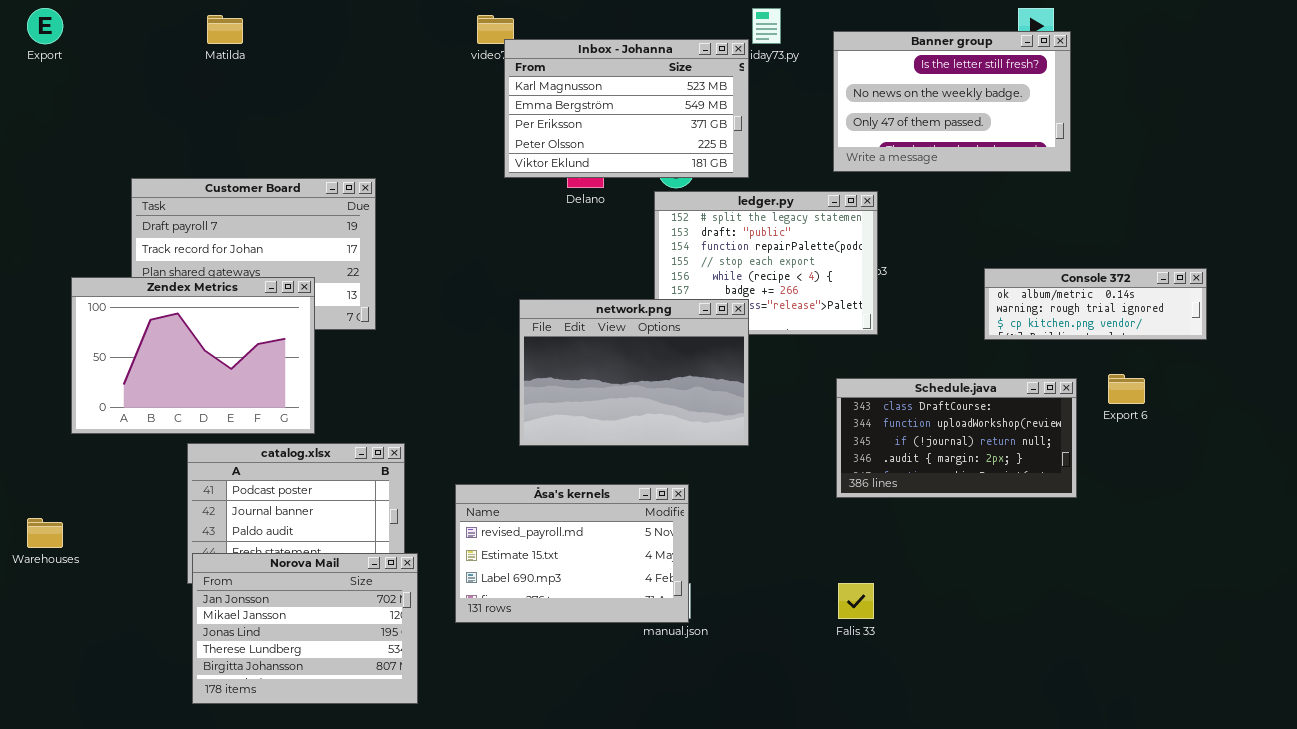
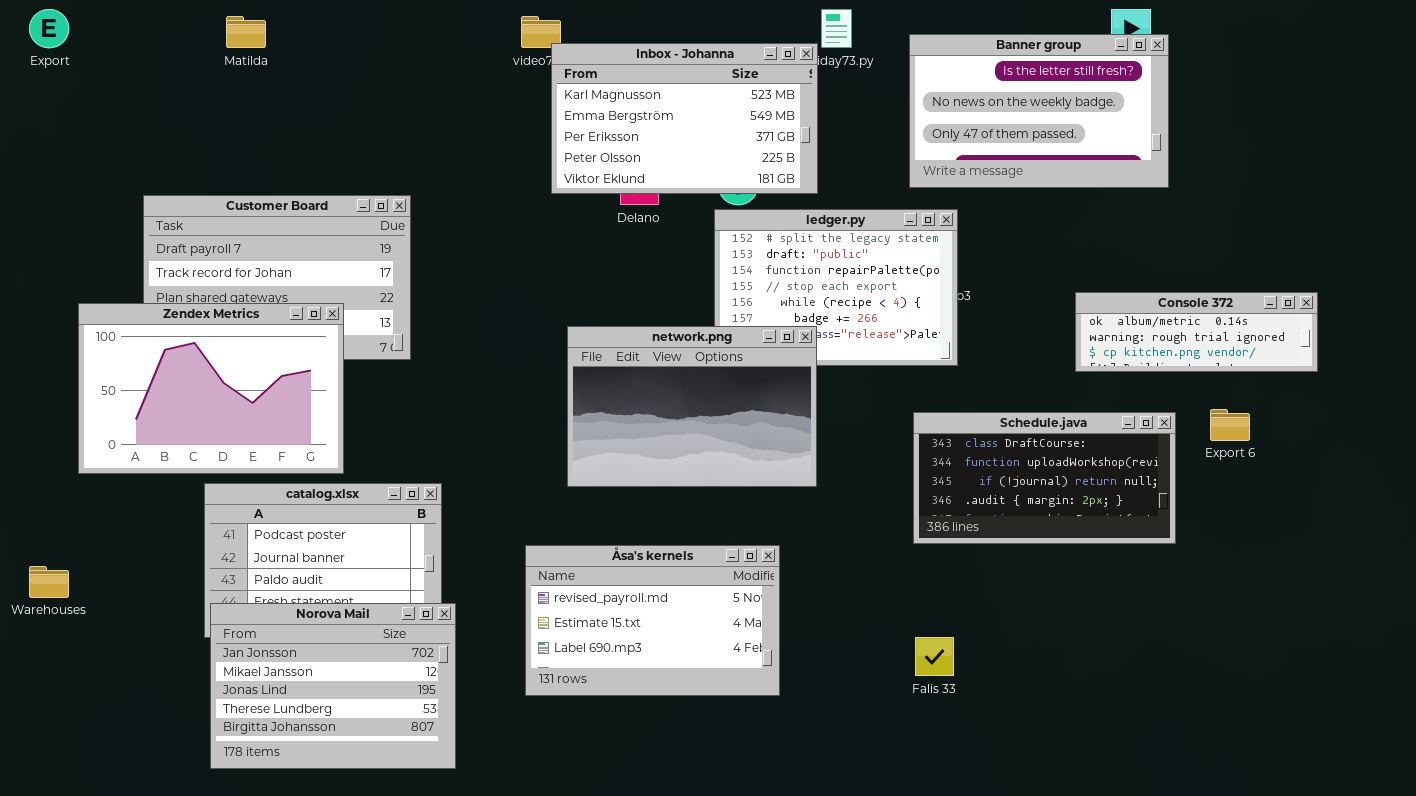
Åsa's kernels: [455,484,689,623] -> [525,545,780,696], moved

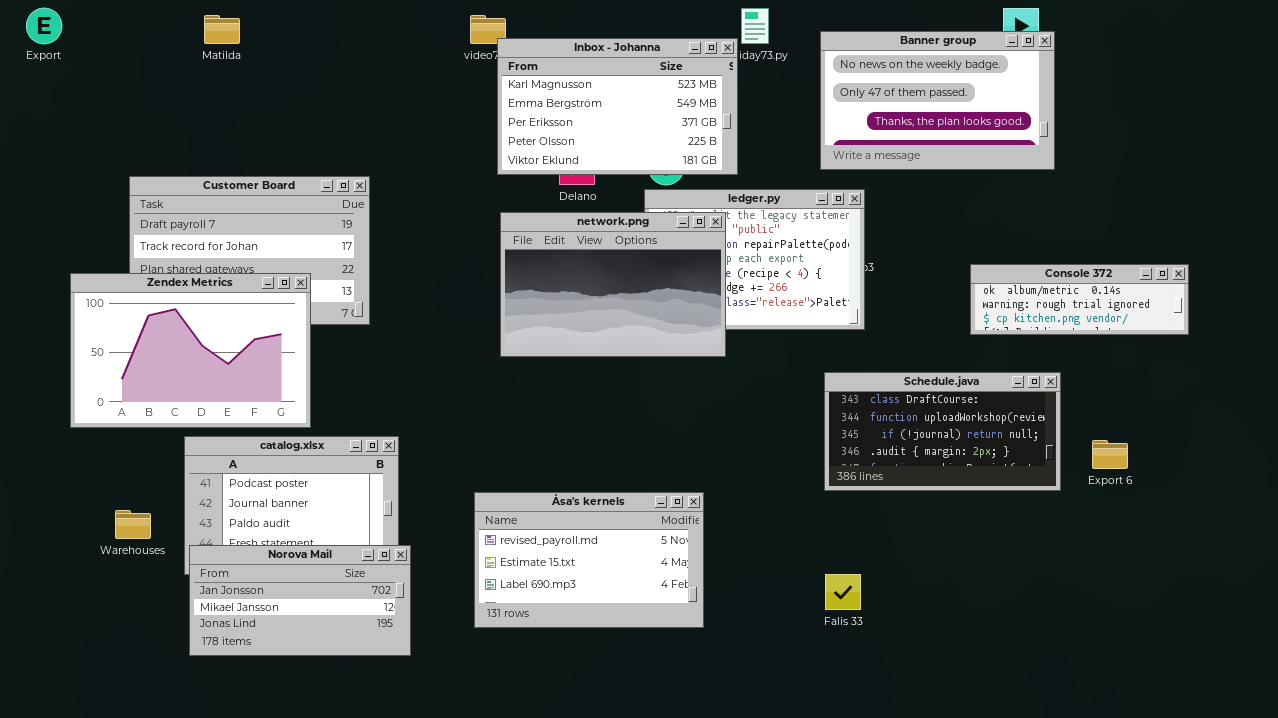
Banner group: [909,34,1169,188] -> [820,31,1055,170], scrolled down 1 row
network.png: [567,326,817,487] -> [500,212,726,357], moved
Export 6: [1210,409,1250,441] -> [1092,440,1128,469], moved
Warehouses: [29,566,69,598] -> [115,510,151,539], moved
Norova Mail: [210,603,456,769] -> [189,545,411,656], resized

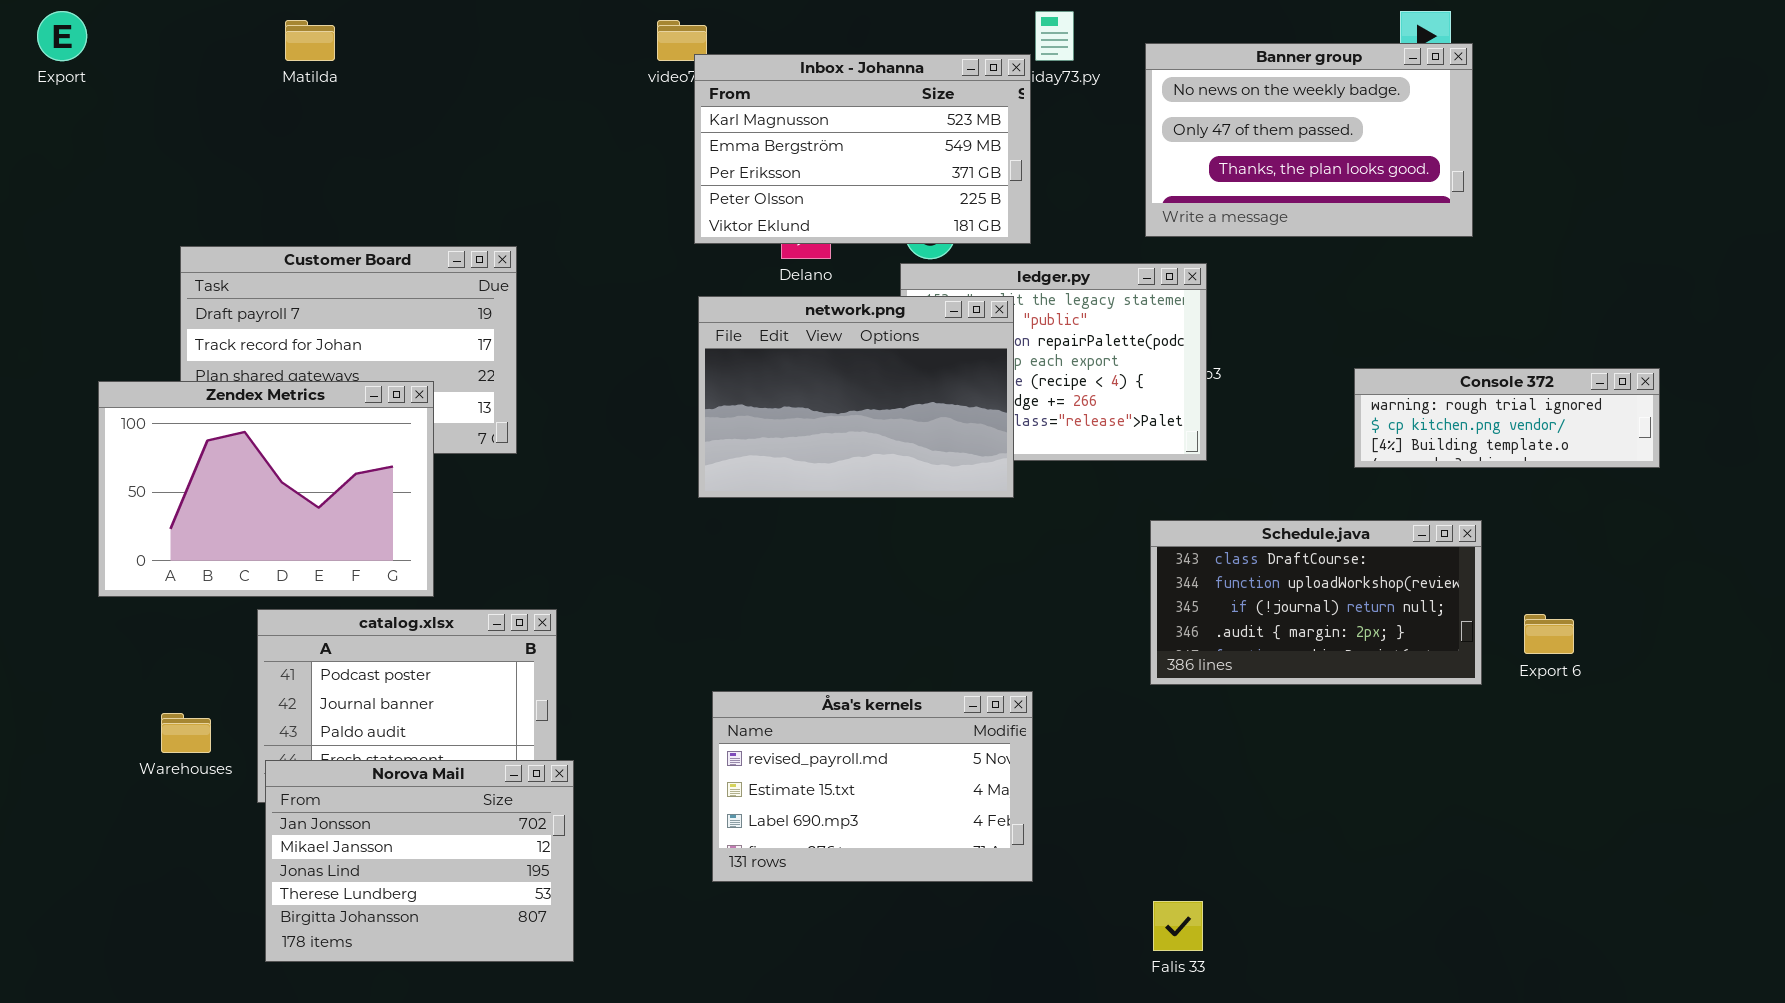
Console 372: [970,264,1189,335] -> [1354,368,1660,468], scrolled down 1 row
Åsa's kernels: [474,492,704,628] -> [712,691,1033,882], moved
Norova Mail: [189,545,411,656] -> [265,760,574,962], resized
Falis 33: [825,574,861,610] -> [1153,901,1203,951], moved

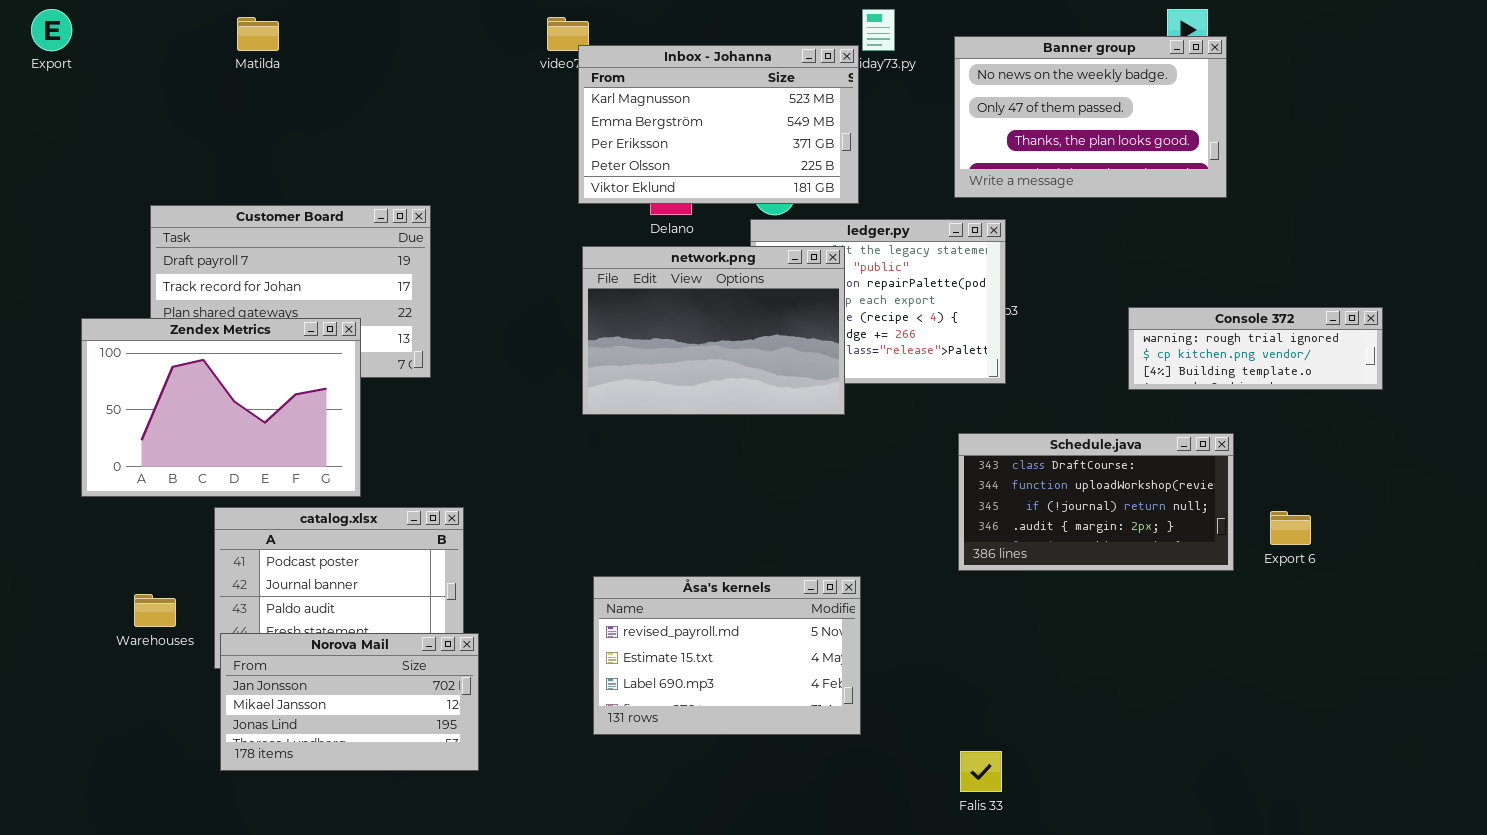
Norova Mail: [265,760,574,962] -> [220,633,479,771], resized

